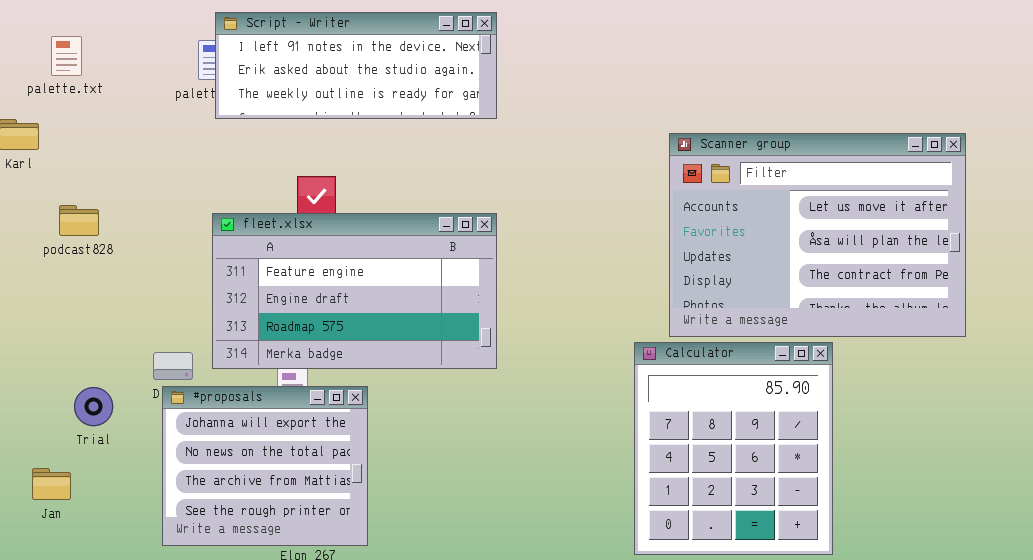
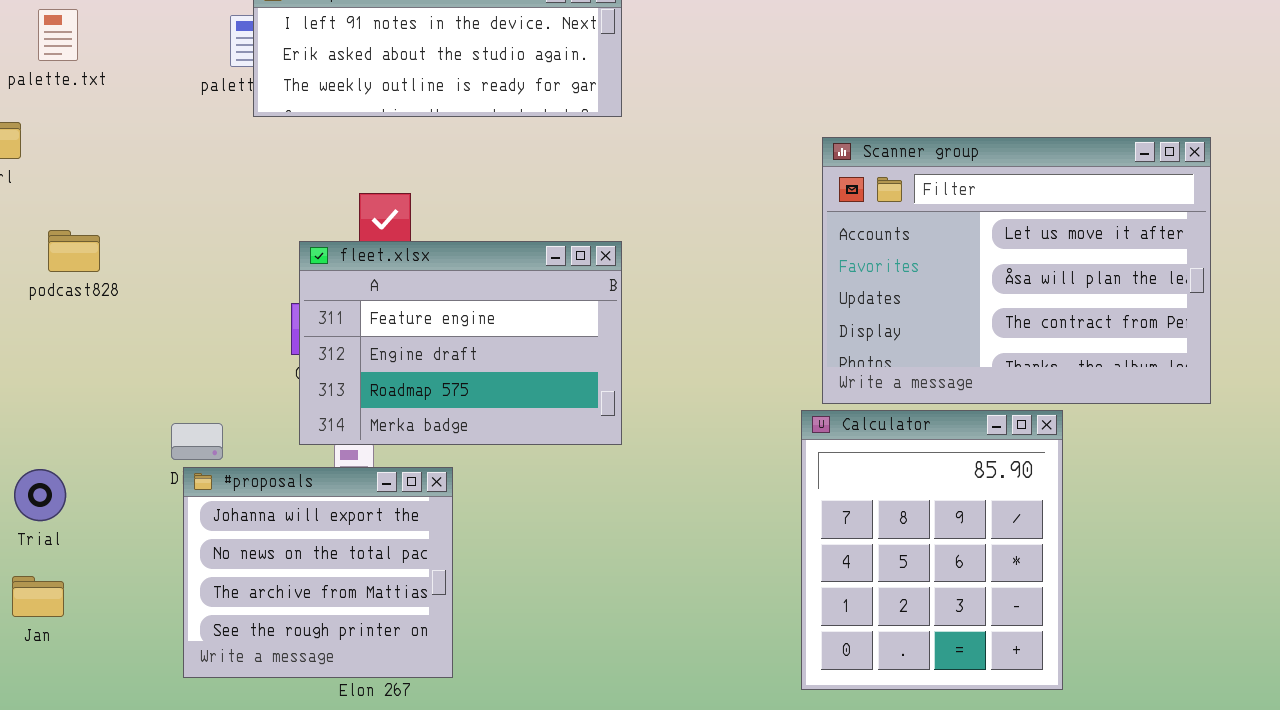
Scanner group: [669,133,966,337] -> [822,137,1211,404], moved
fleet.xlsx: [212,213,497,369] -> [299,241,622,445], resized
Trial: [74,387,113,426] -> [14,469,66,521], moved

